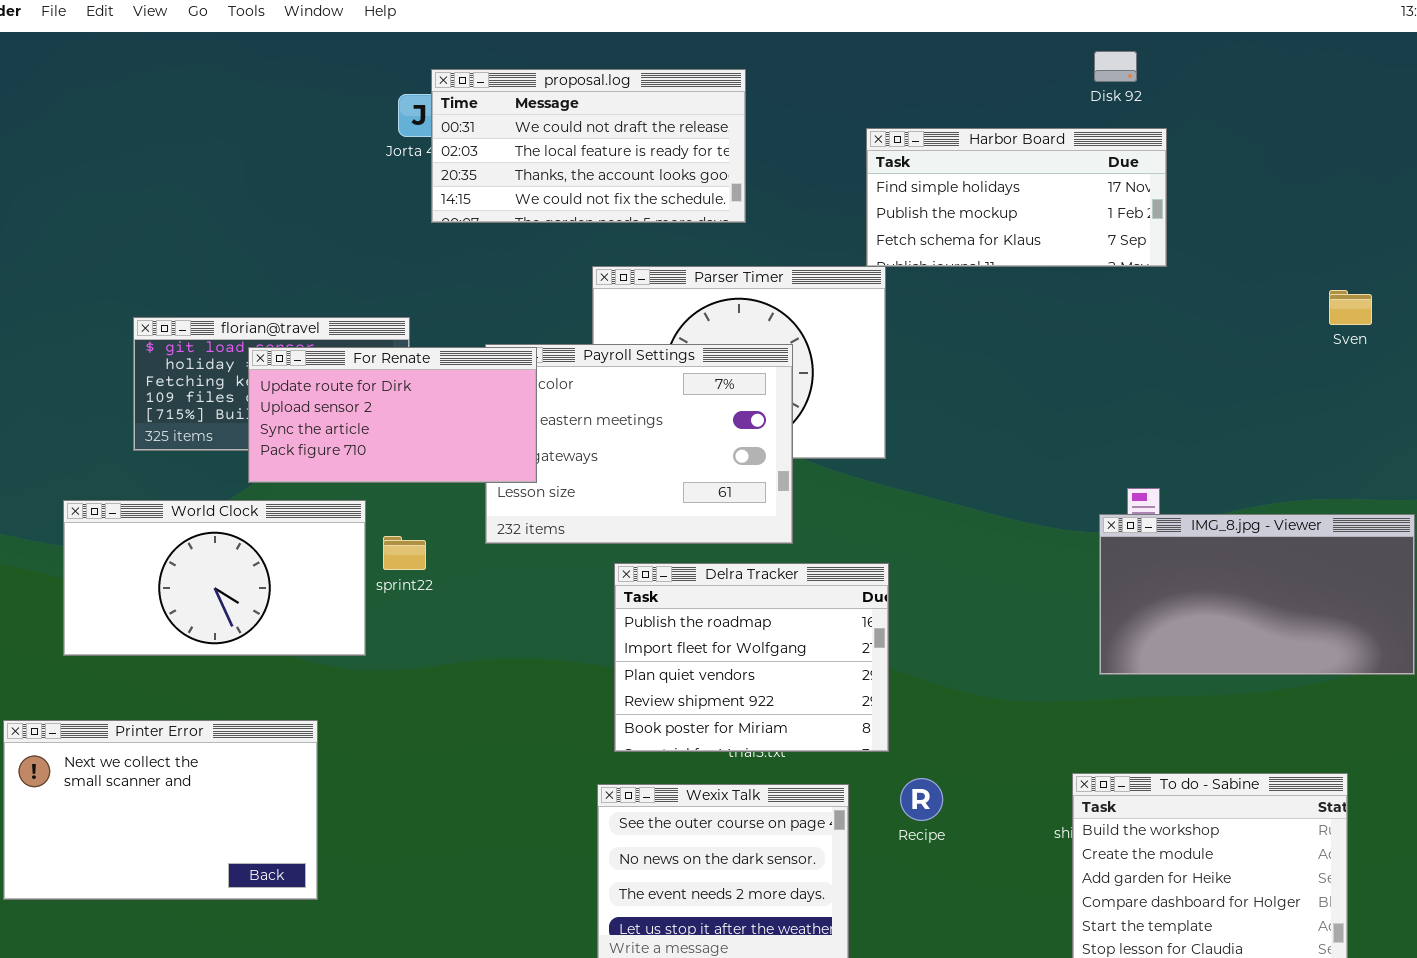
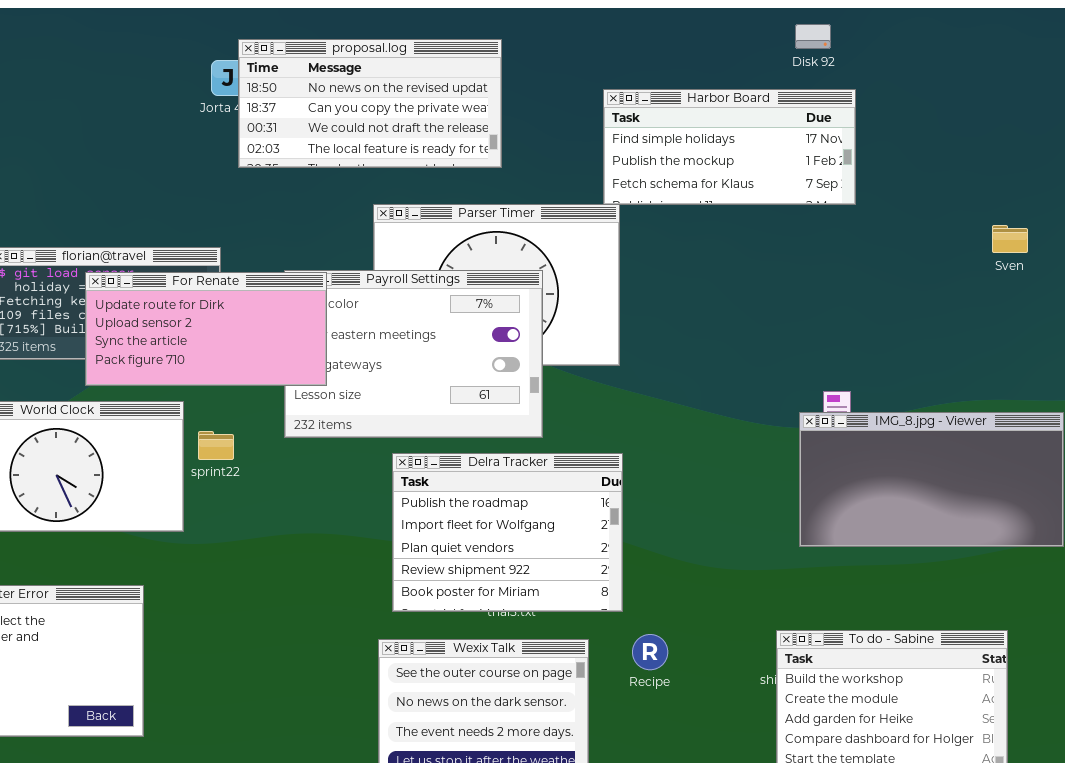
proposal.log: [431,69,746,223] -> [238,39,502,168], scrolled up 2 rows

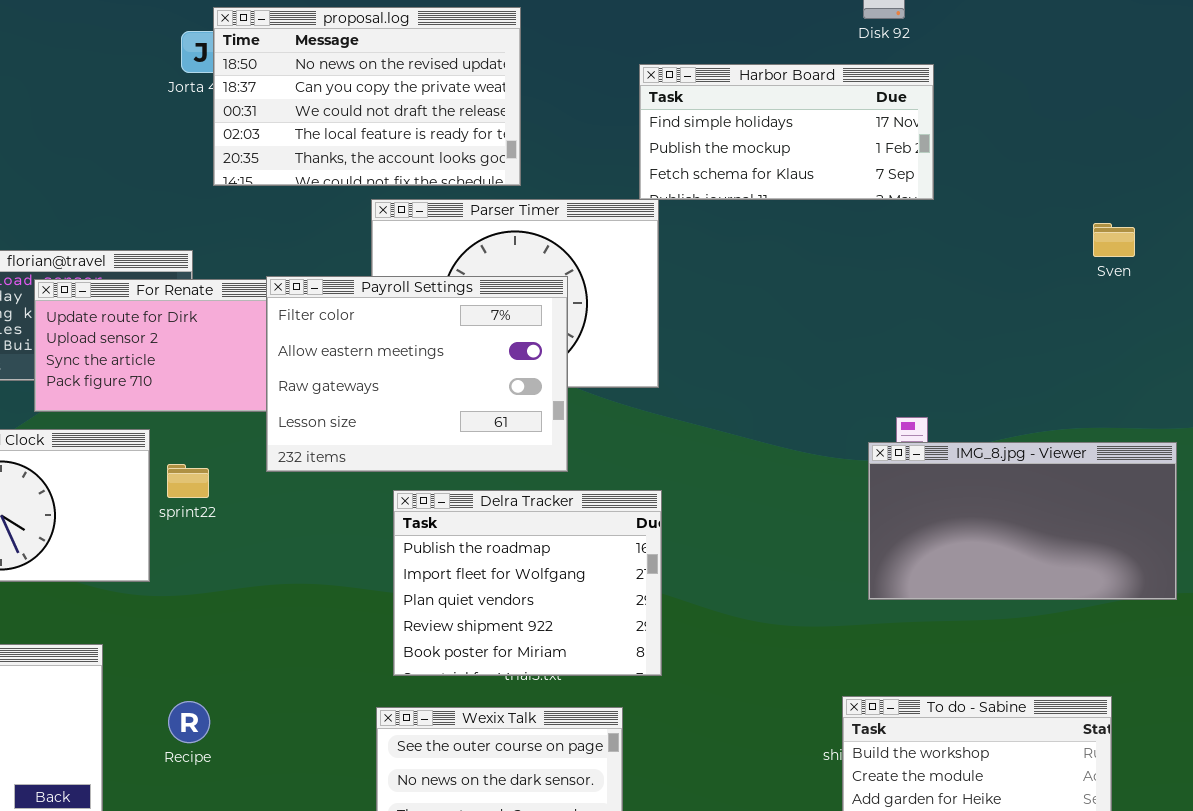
proposal.log: [238,39,502,168] -> [213,7,521,186], resized
Payroll Settings: [284,270,543,438] -> [266,276,568,472], raised
Recipe: [632,634,668,670] -> [168,701,210,743], moved

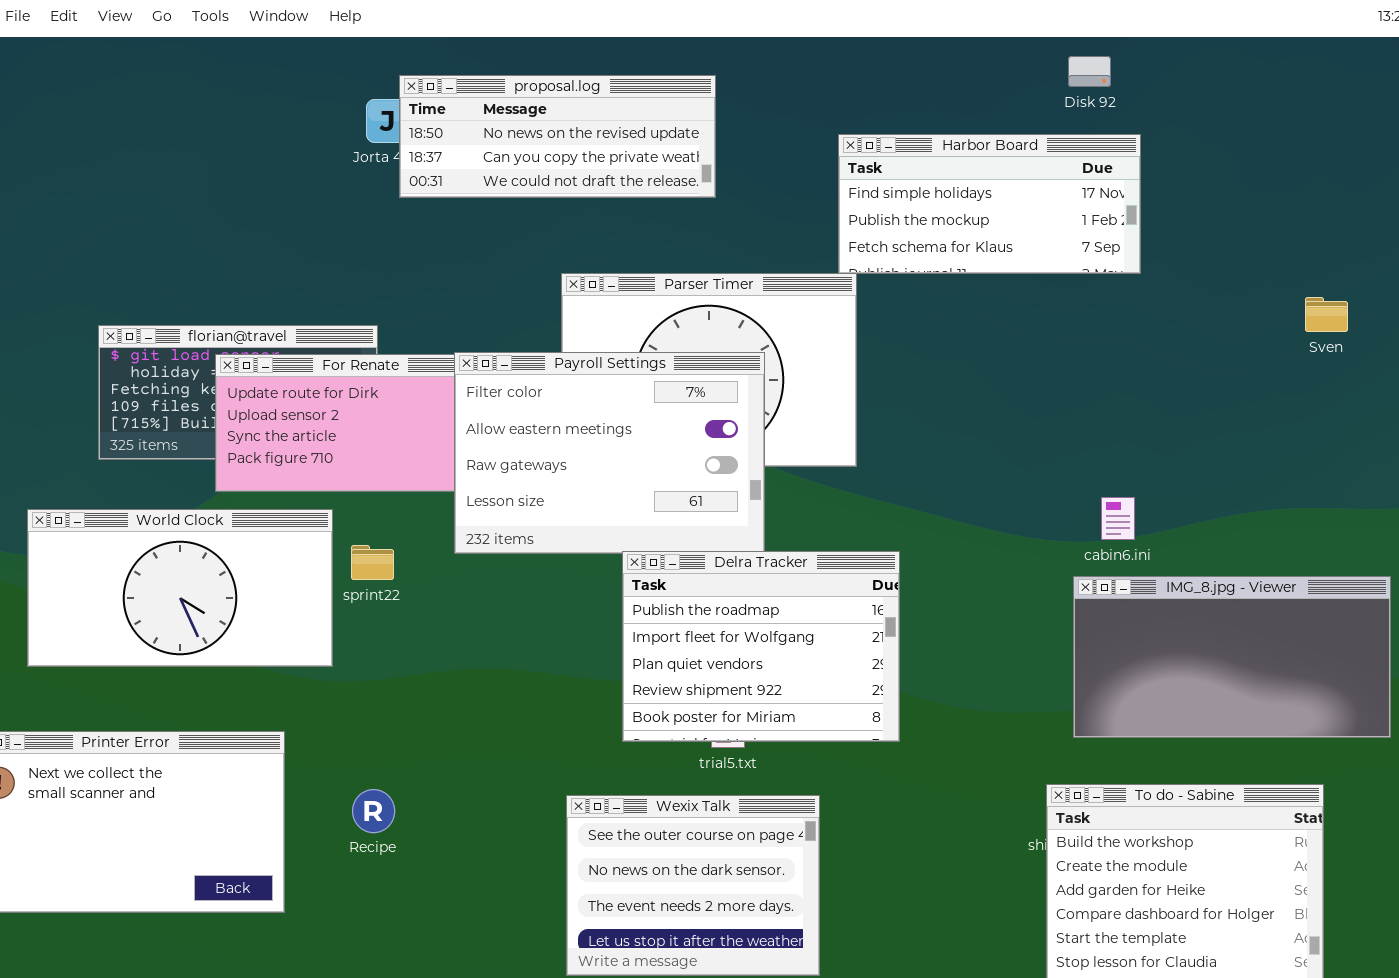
proposal.log: [213,7,521,186] -> [399,75,716,198], resized
IMG_8.jpg - Viewer: [868,442,1177,600] -> [1073,576,1391,738], moved
Delra Tracker: [393,490,662,676] -> [622,551,900,742], moved

